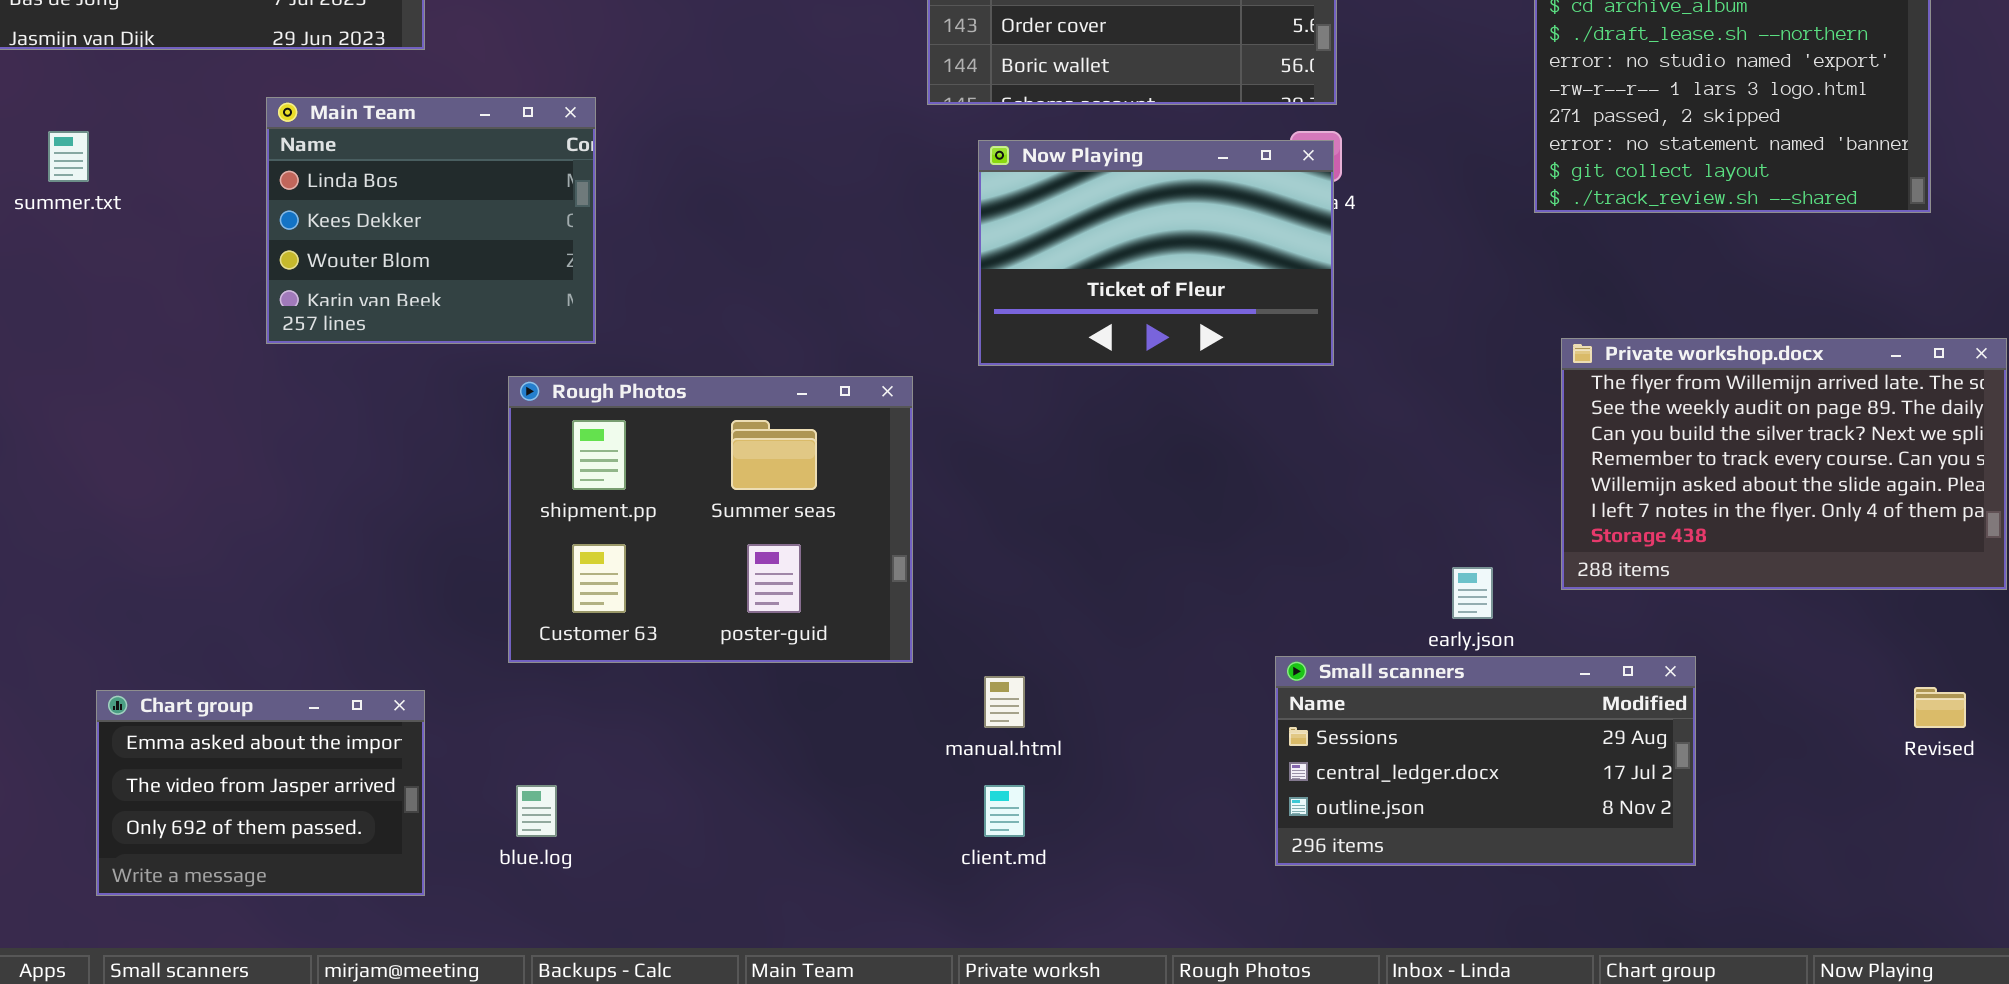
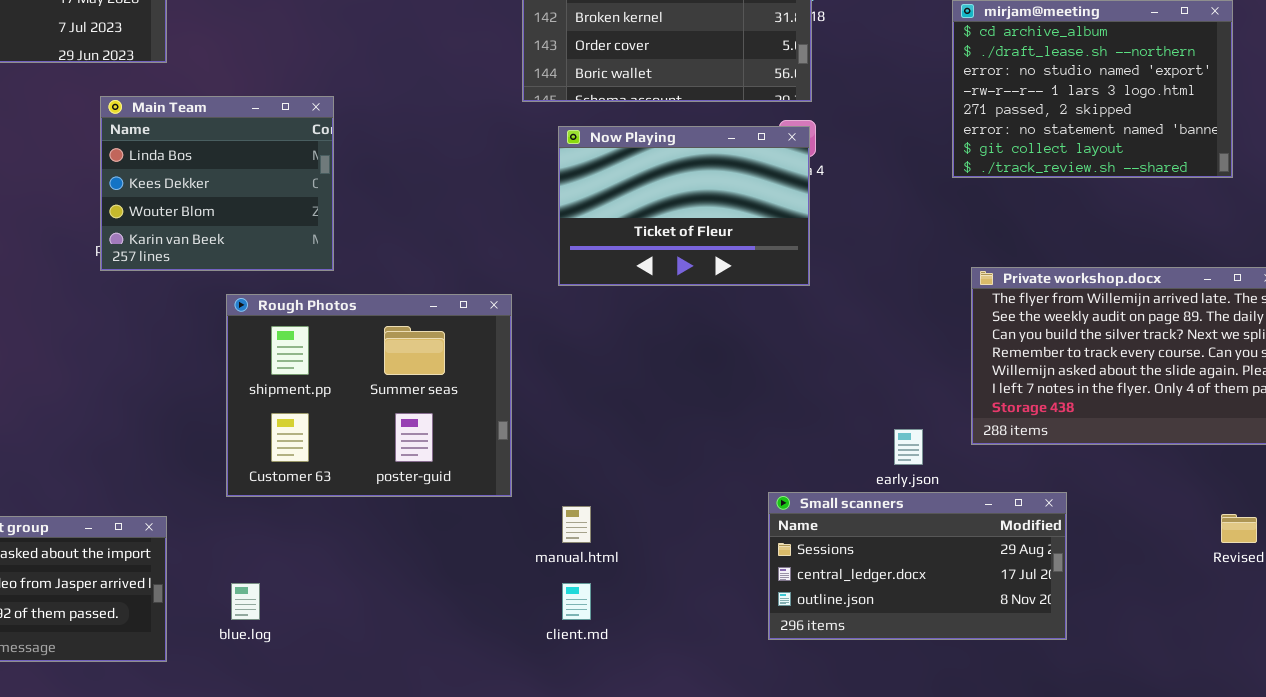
Main Team: [266,97,596,344] -> [100,96,334,271], moved

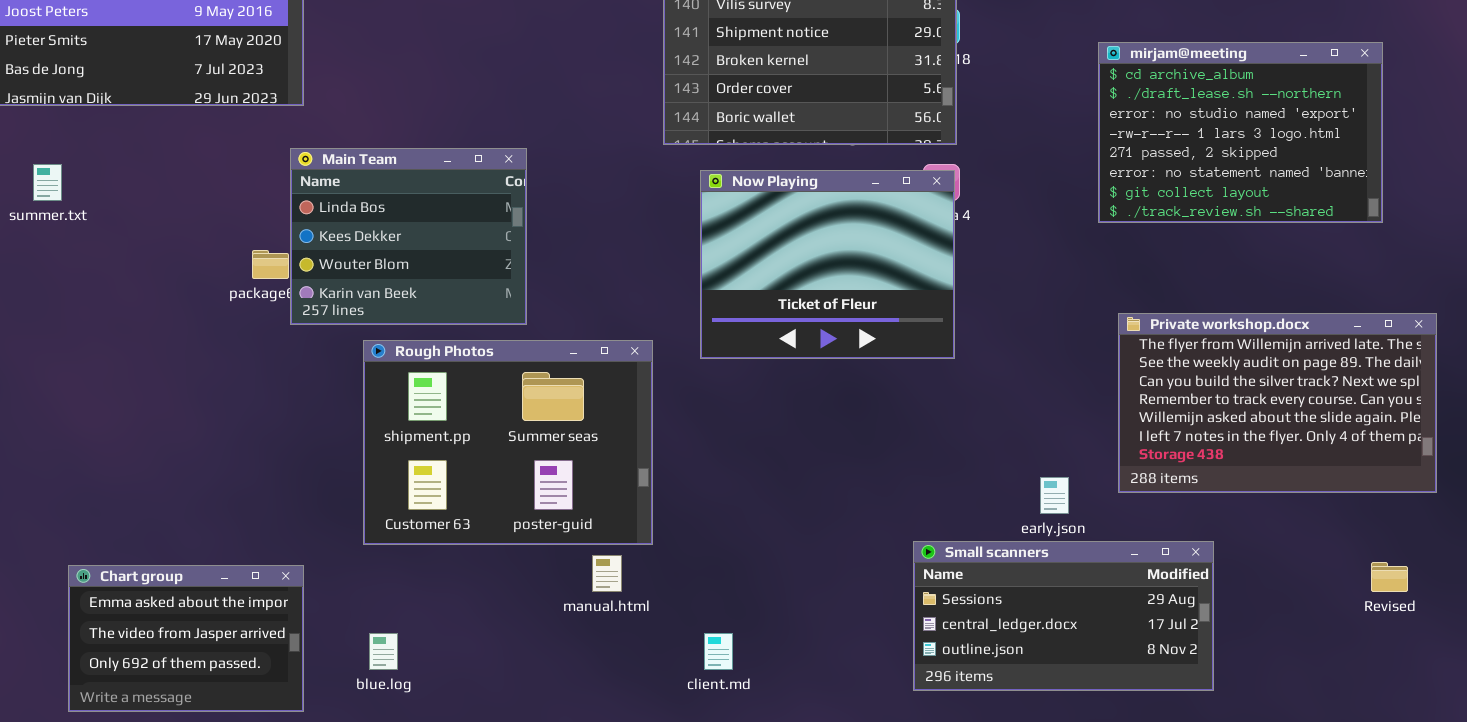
Main Team: [100,96,334,271] -> [290,148,527,325], moved
Now Playing: [558,126,810,286] -> [700,170,955,359], resized
manual.html: [562,506,591,543] -> [592,555,622,592], moved

